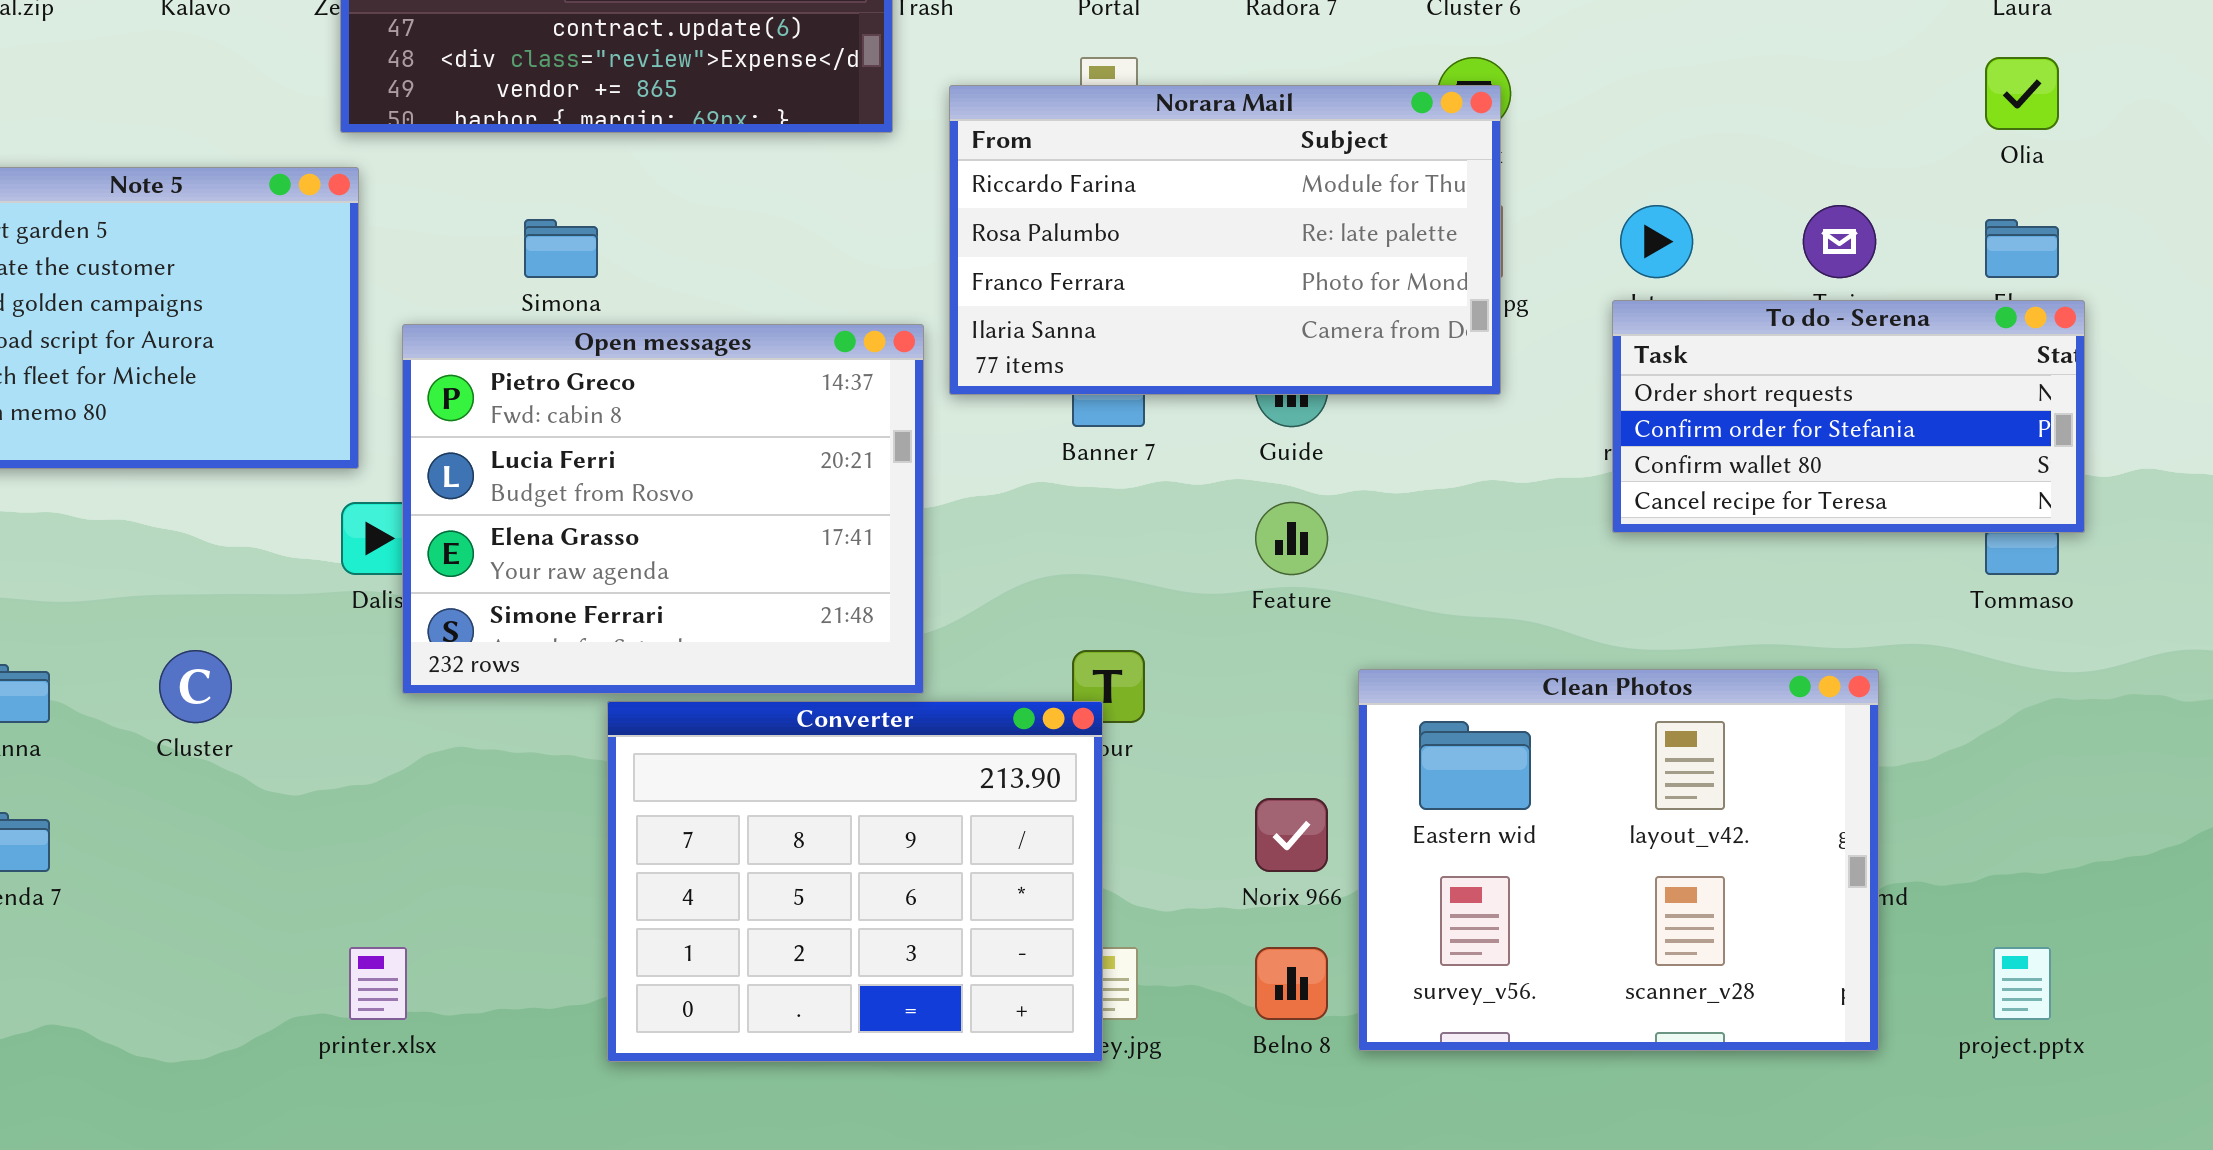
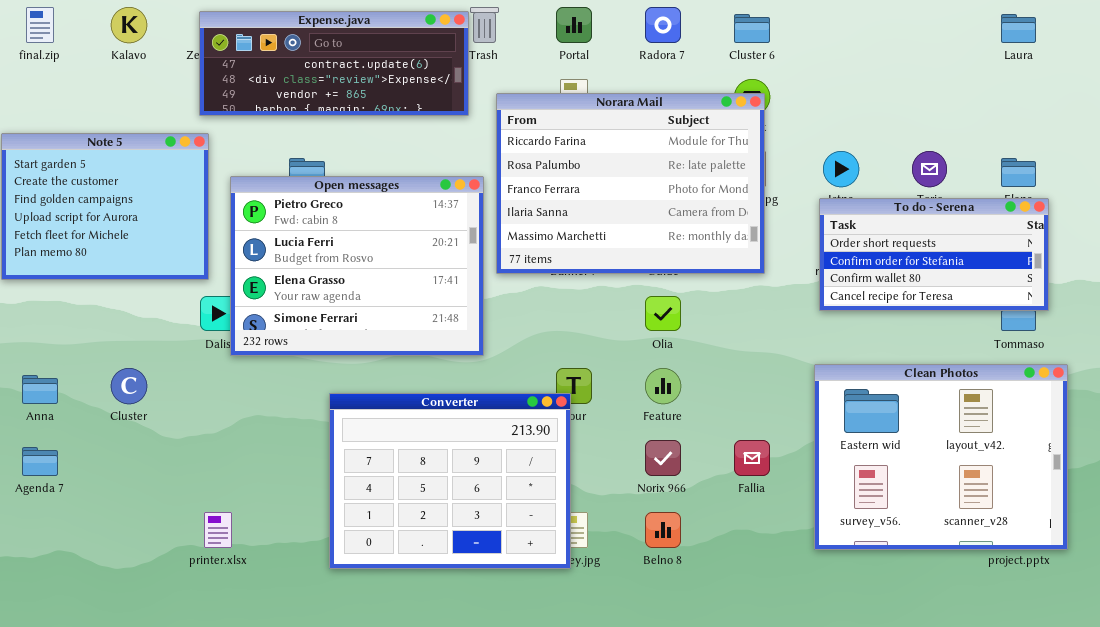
Olia: [1985,57,2059,130] -> [645,296,681,331], moved
Norara Mail: [949,85,1501,395] -> [496,93,765,274], resized
Open messages: [402,324,924,694] -> [230,176,484,356], moved
Feature: [1255,502,1328,575] -> [645,368,681,404], moved
Clean Photos: [1358,669,1879,1051] -> [814,364,1068,550], moved

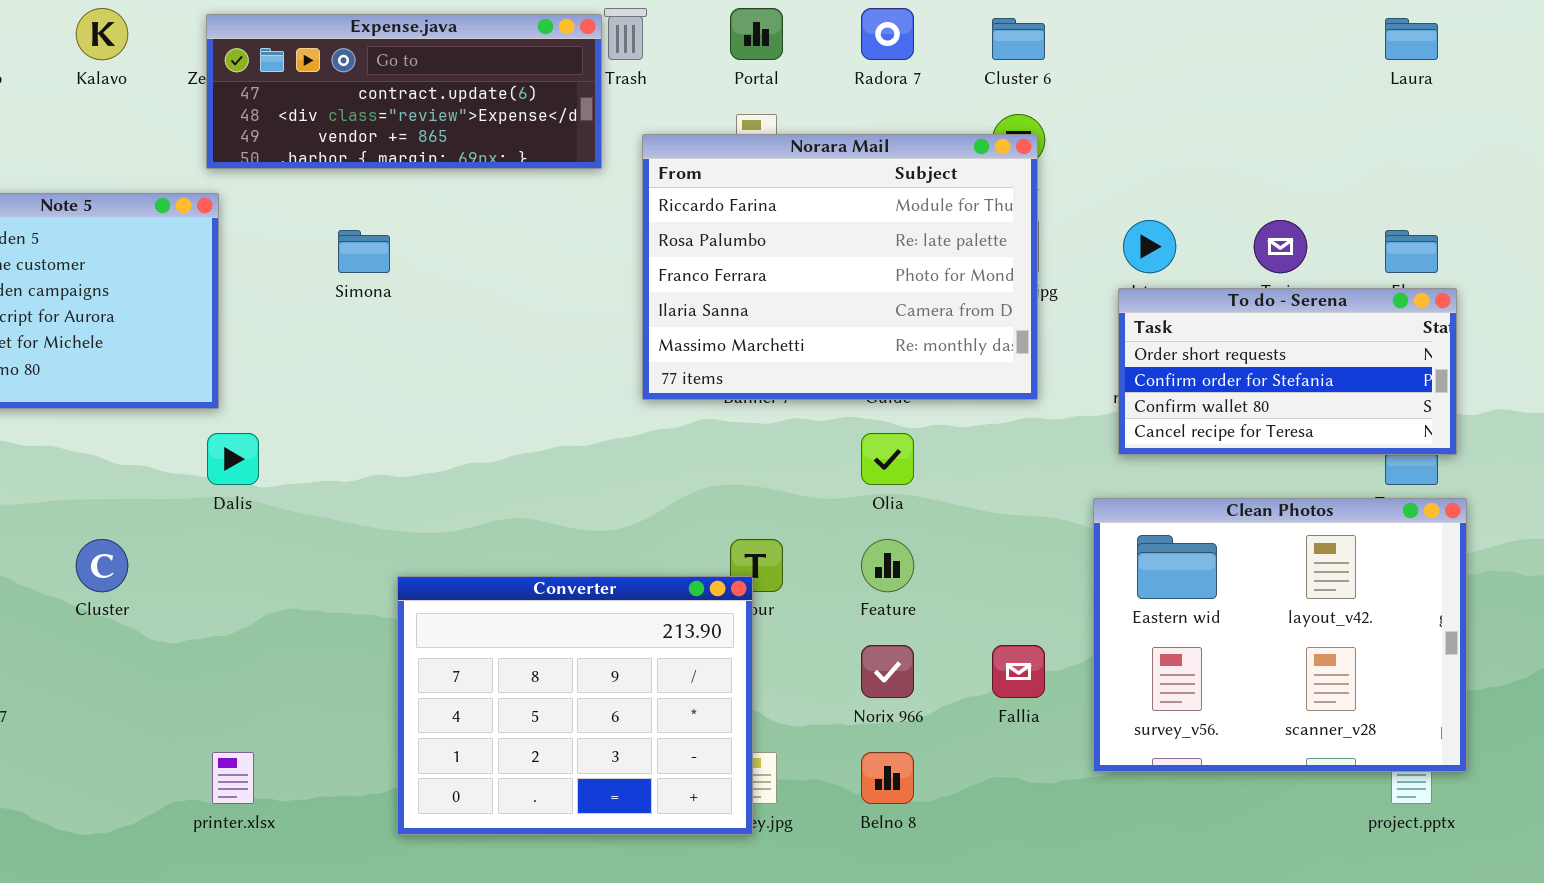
Open messages: [230,176,484,356] -> none, closed
Clean Photos: [814,364,1068,550] -> [1093,498,1467,772], moved

